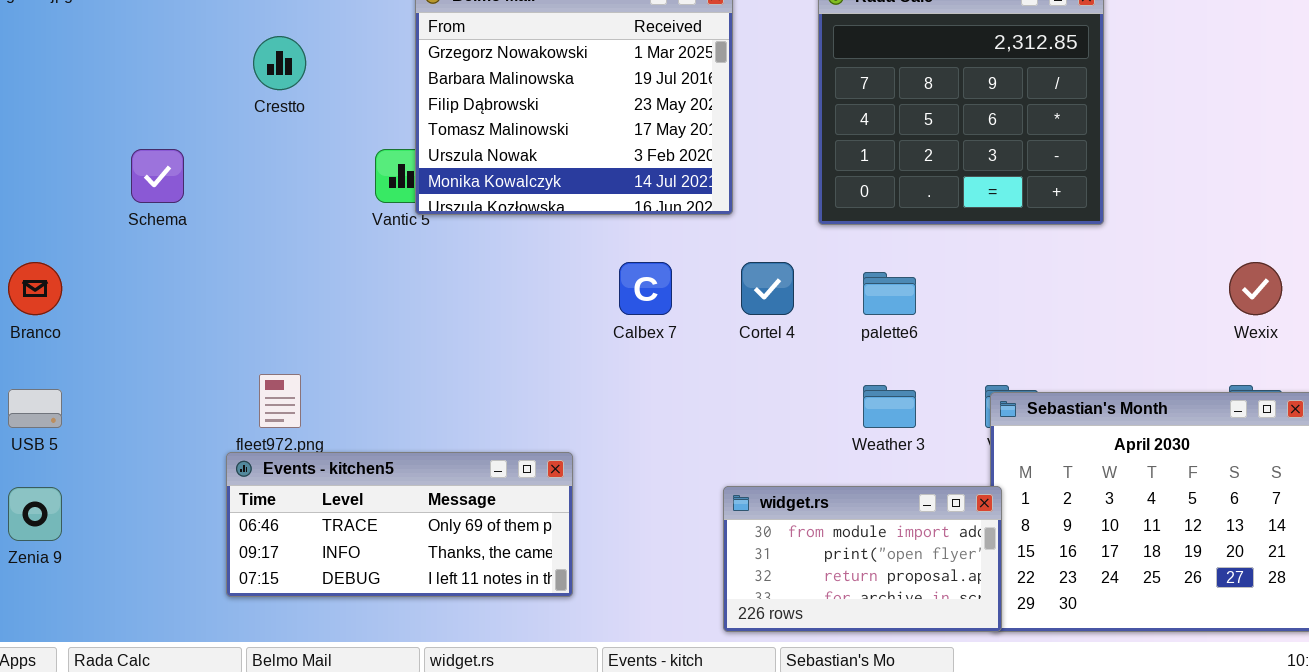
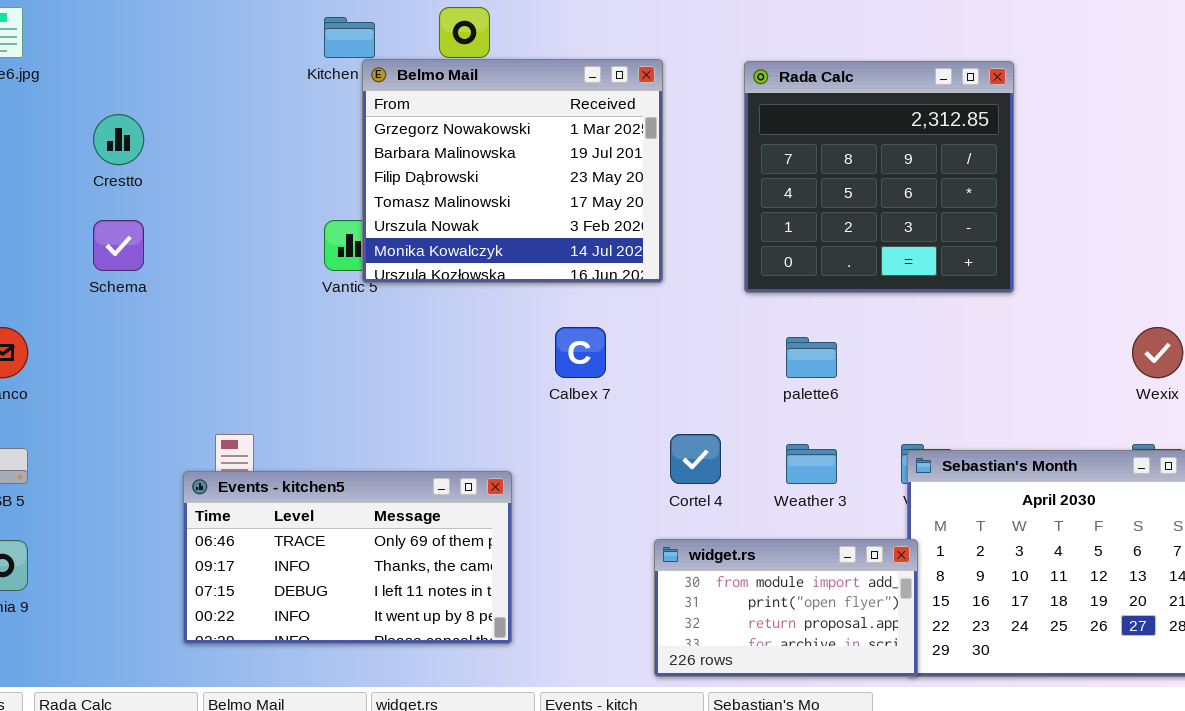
Crestto: [253,36,306,90] -> [93,114,144,165], moved
Cortel 4: [741,262,794,315] -> [670,434,721,484], moved
Events - kitchen5: [226,452,573,597] -> [183,471,512,644], resized

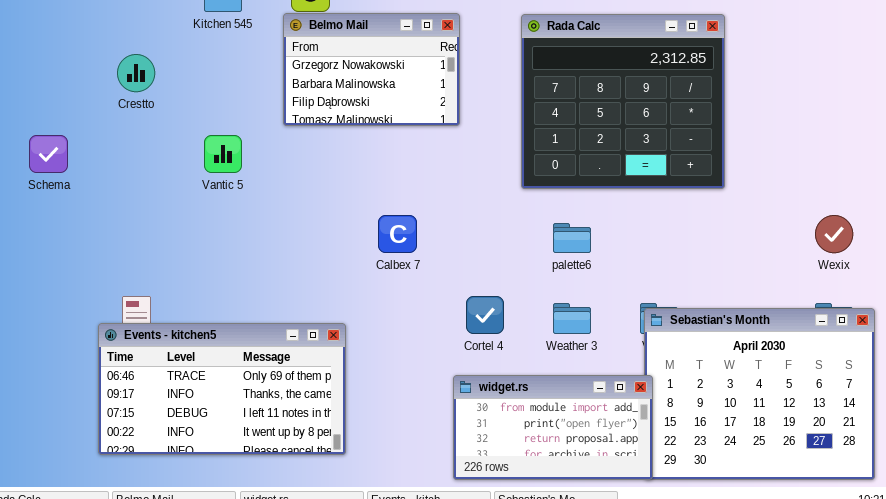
Belmo Mail: [362,59,663,283] -> [283,13,460,126], resized
Crestto: [93,114,144,165] -> [117,54,155,92], moved

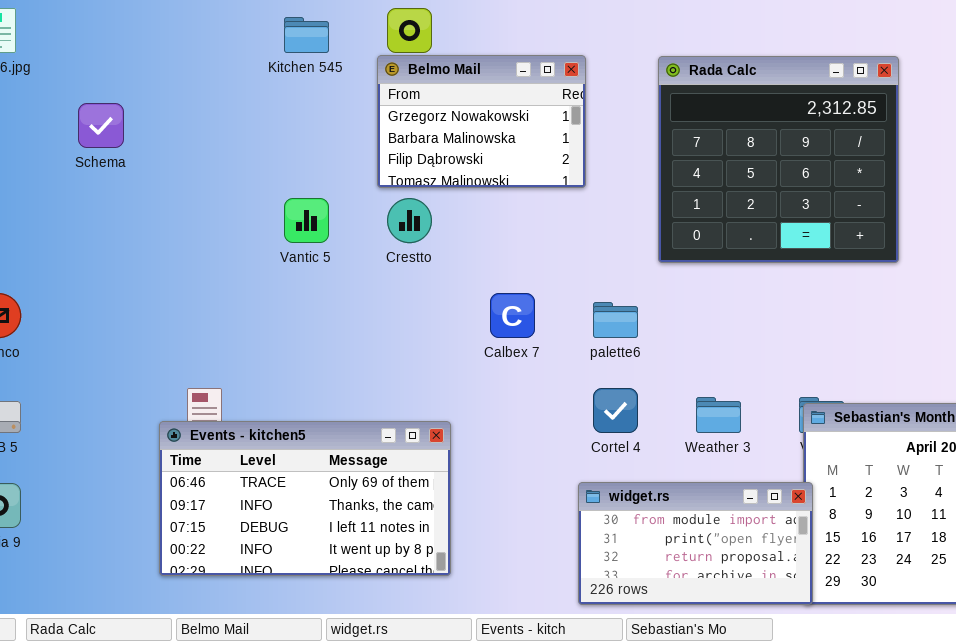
Crestto: [117,54,155,92] -> [387,198,432,243], moved
Schema: [29,135,68,173] -> [78,103,124,148], moved
palette6: [553,223,591,253] -> [593,302,638,338], moved

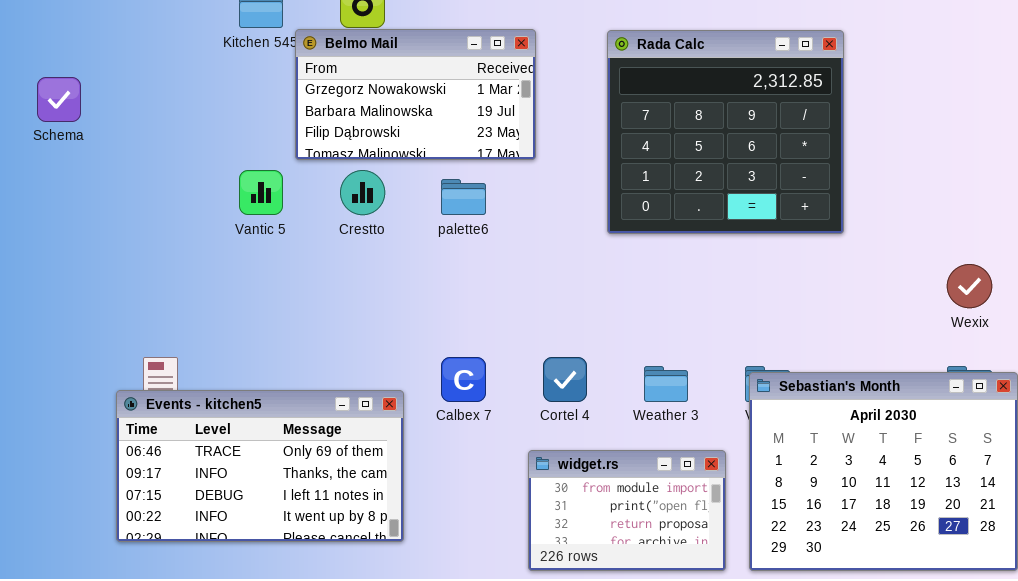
Belmo Mail: [377,55,586,188] -> [295,29,536,160], resized
Calbex 7: [490,293,535,338] -> [441,357,486,402], moved
palette6: [593,302,638,338] -> [441,179,486,215], moved
widget.rs: [578,482,813,605] -> [528,450,726,571], resized

